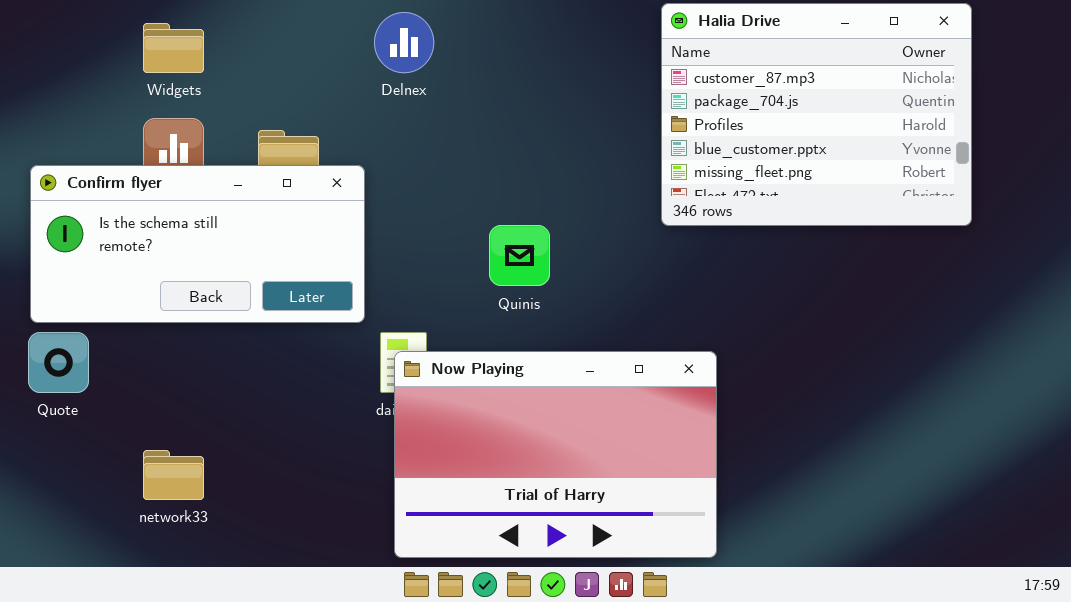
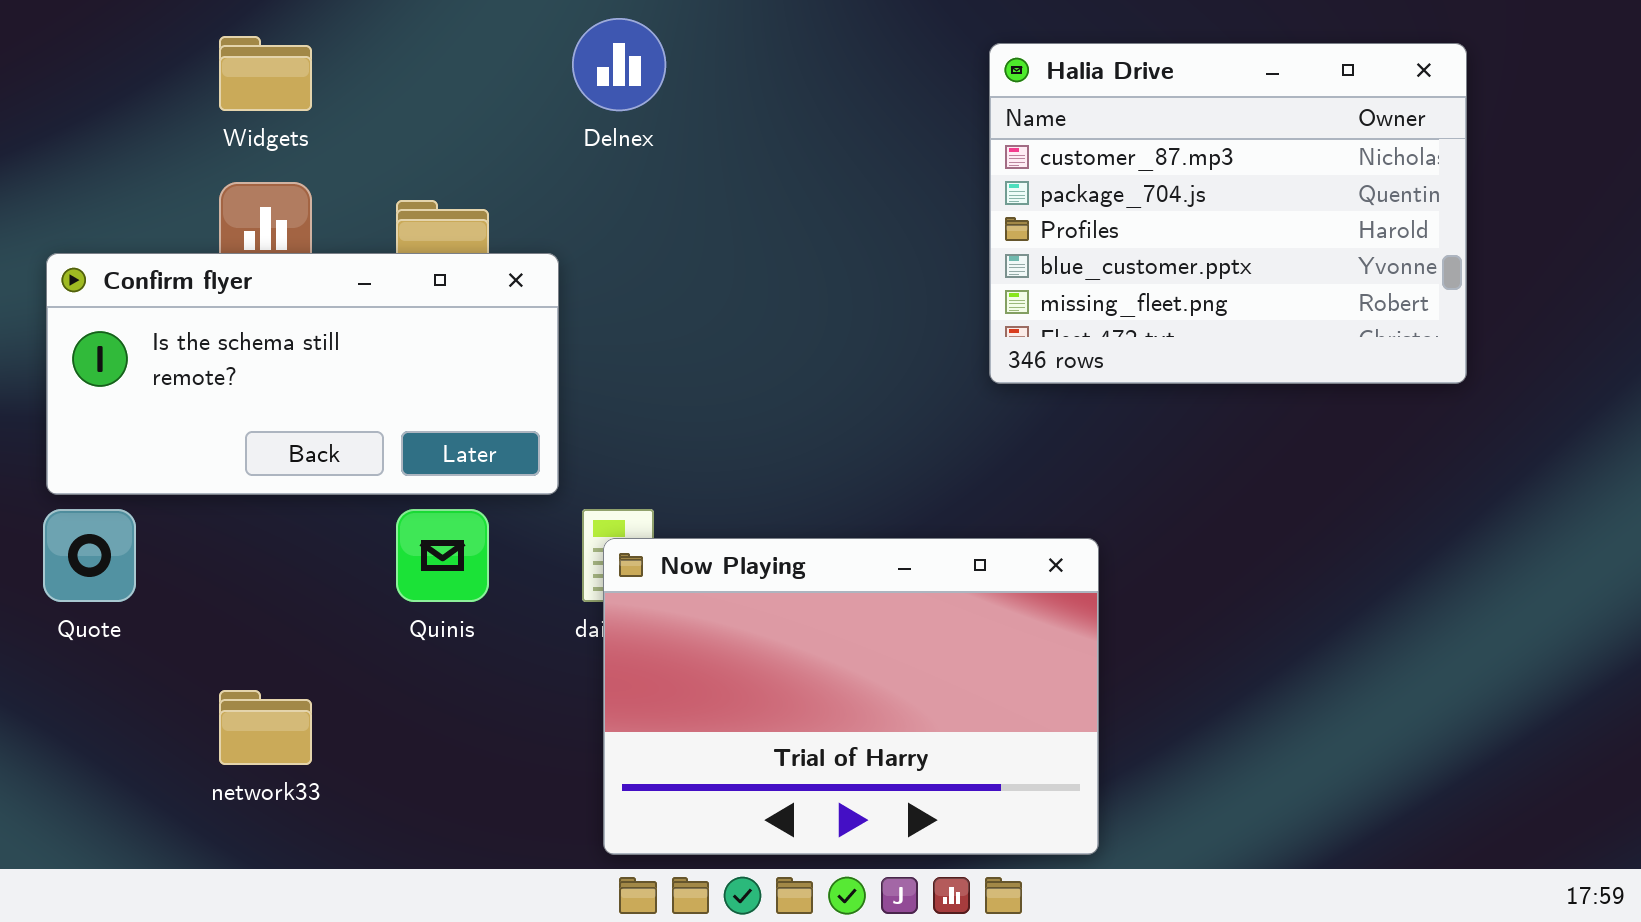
Halia Drive: [661,3,972,226] -> [989,43,1467,384], moved
Quinis: [489,225,550,286] -> [396,509,489,602], moved

